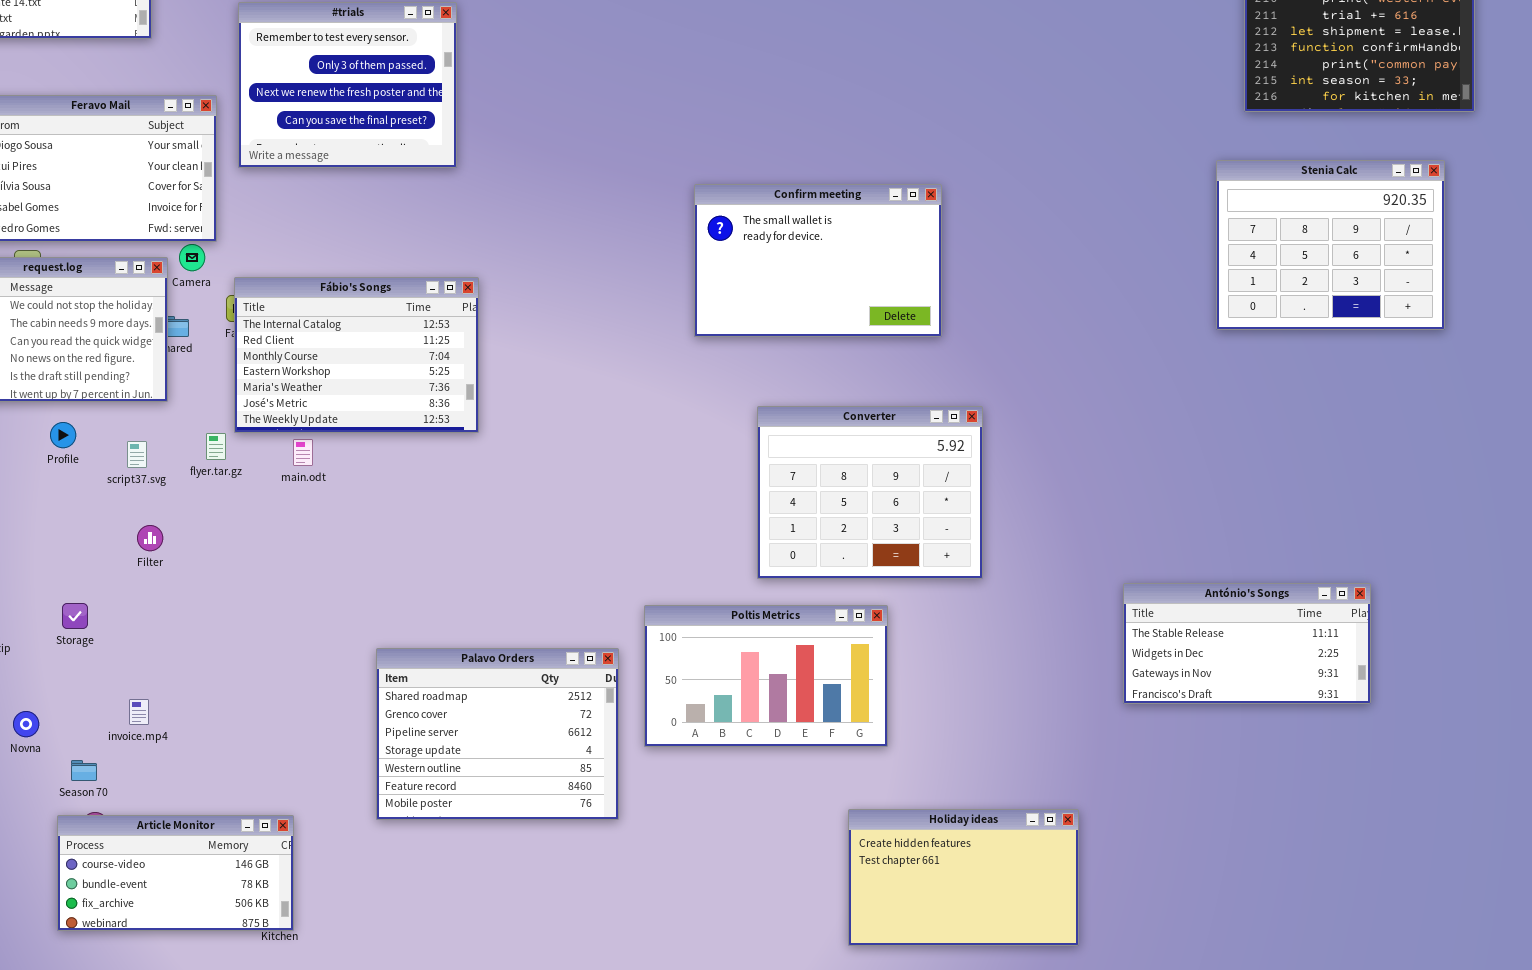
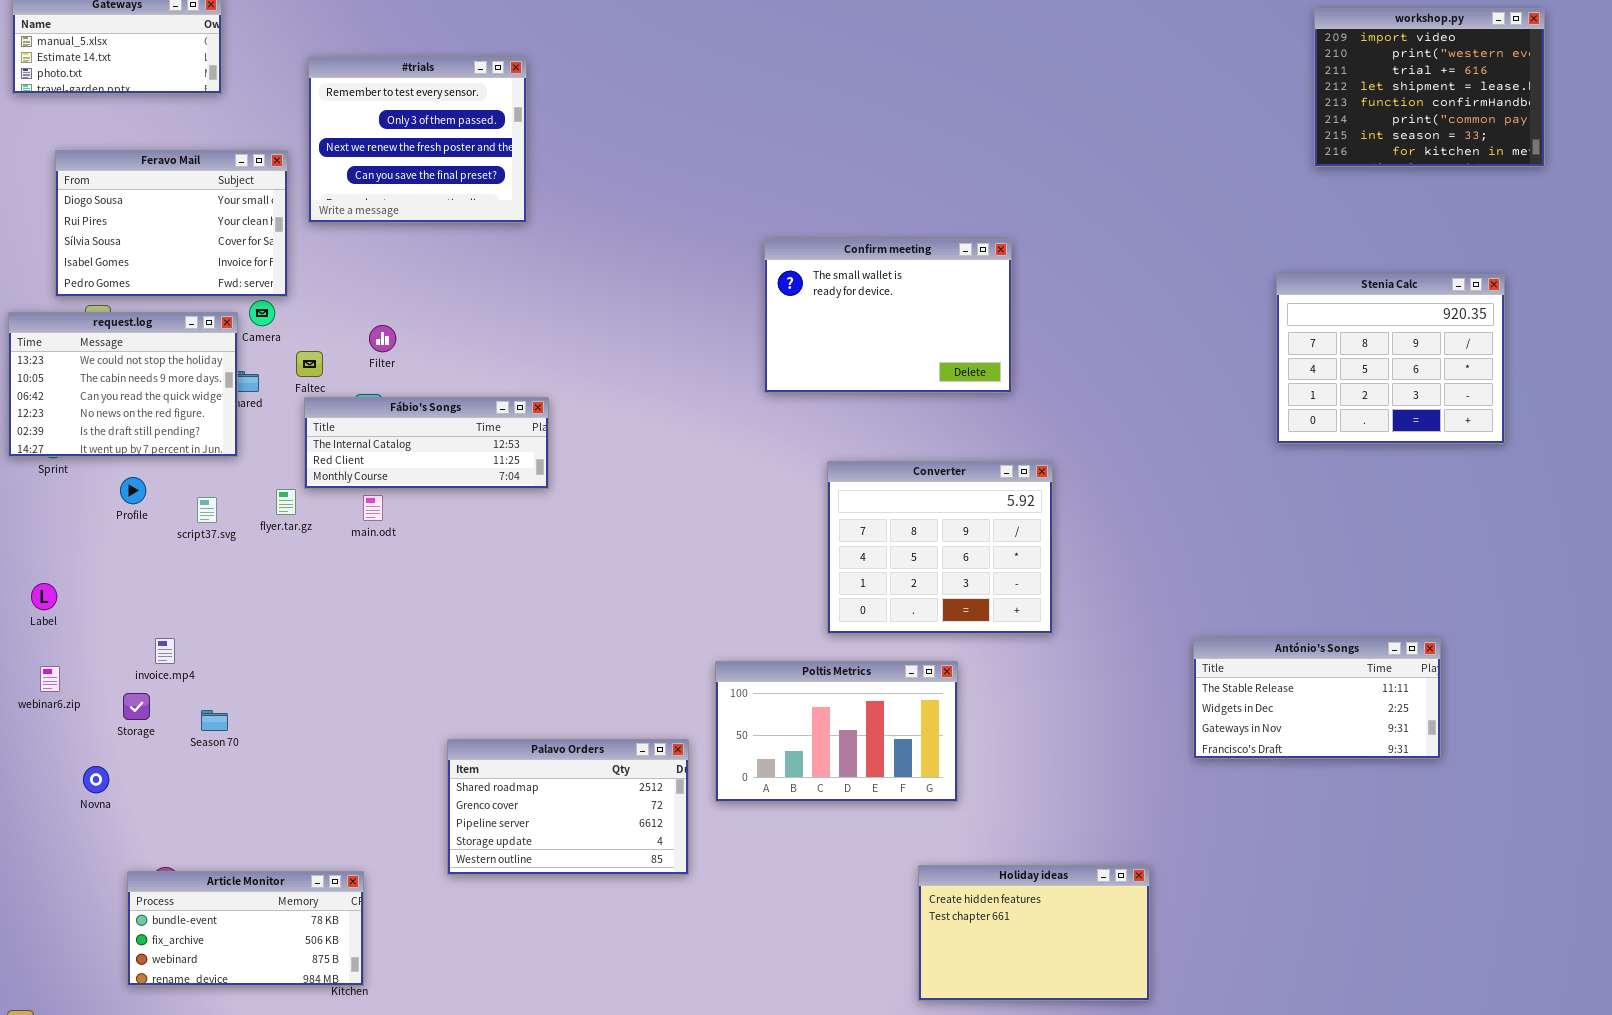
Stenia Calc: [1216,160,1445,330] -> [1276,274,1505,444], moved
Fábio's Songs: [234,277,479,433] -> [304,397,549,489], resized
Filter: [137,525,163,551] -> [369,325,396,352], moved
Storage: [62,603,88,629] -> [123,693,150,720], moved
Palavo Orders: [376,648,619,820] -> [447,739,689,875], resized
invoice.mp4: [129,699,149,725] -> [155,638,175,664], moved
Season 70: [71,760,97,781] -> [201,710,228,731], moved
Article Monitor: [57,815,294,931] -> [127,871,364,986], scrolled down 1 row

